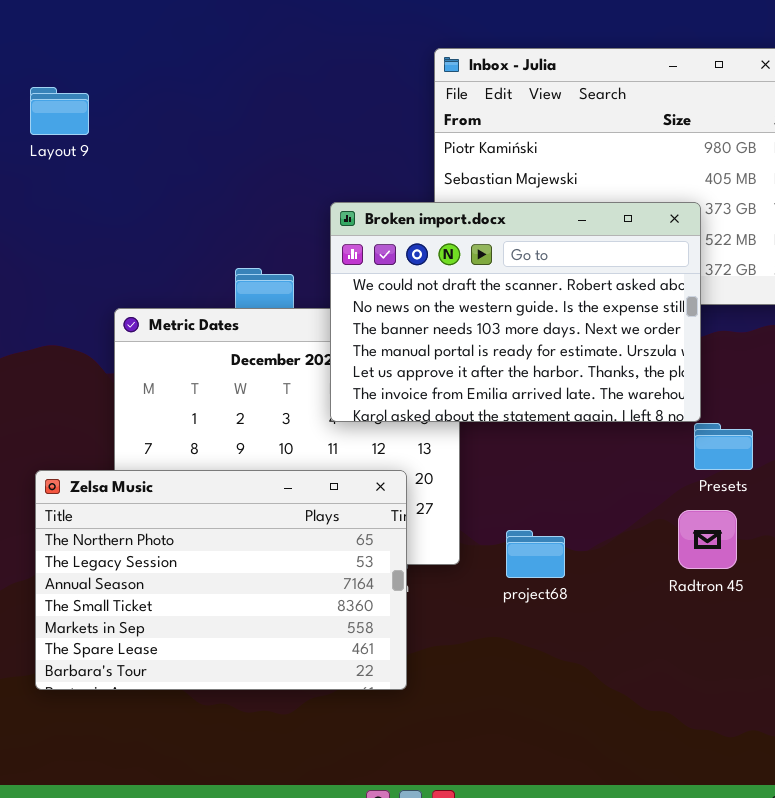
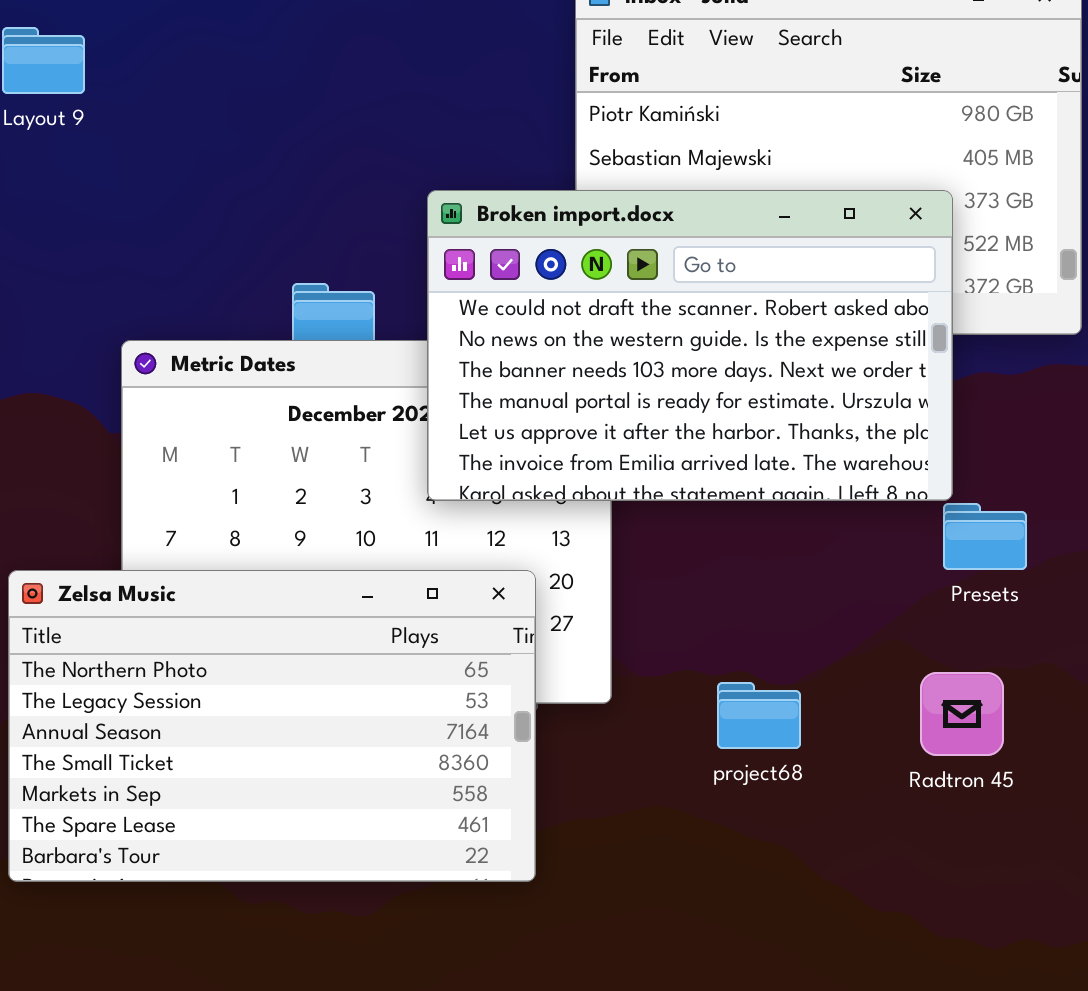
Radtron 45: [678,510,737,569] -> [920,672,1004,756], moved
project68: [506,530,565,578] -> [717,682,801,749], moved

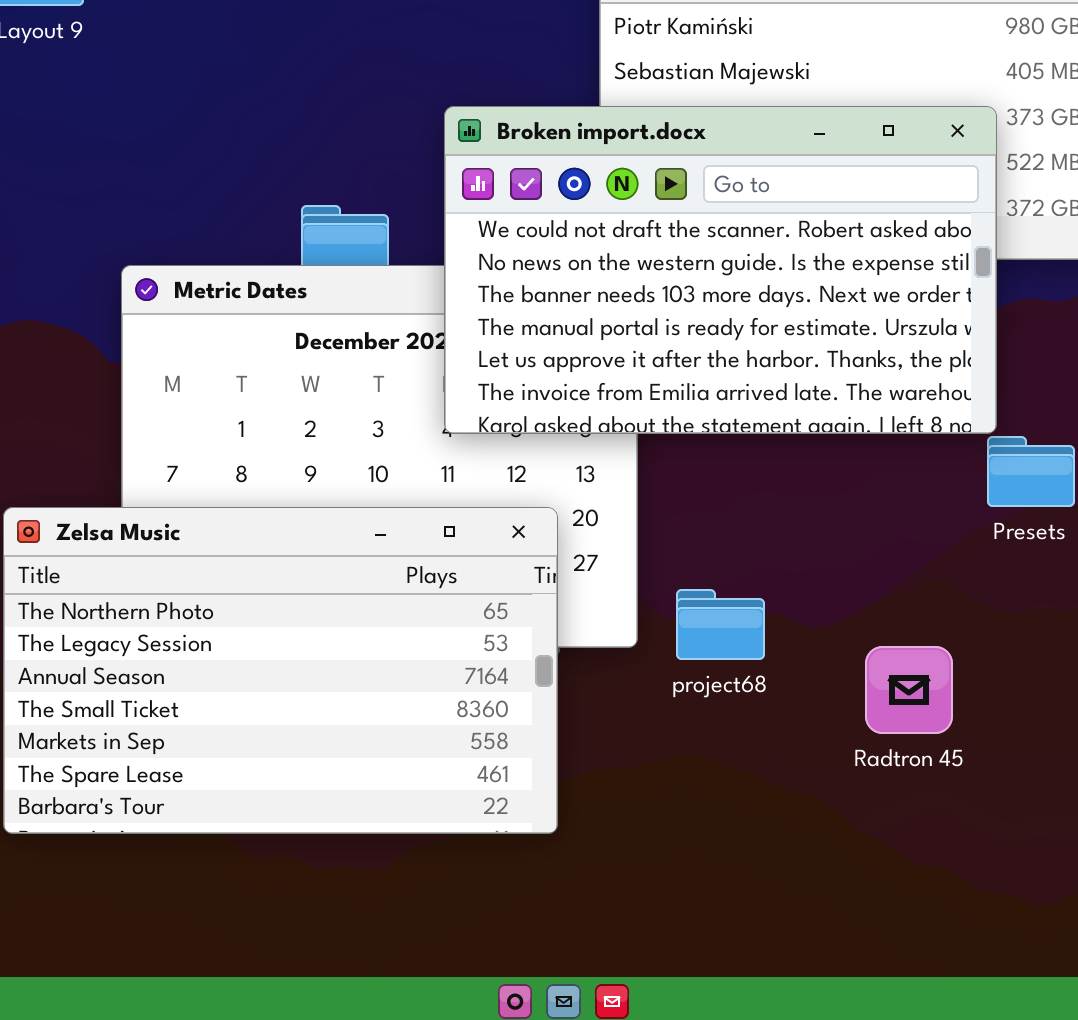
Radtron 45: [920,672,1004,756] -> [865,646,953,734], moved
project68: [717,682,801,749] -> [676,589,765,660], moved

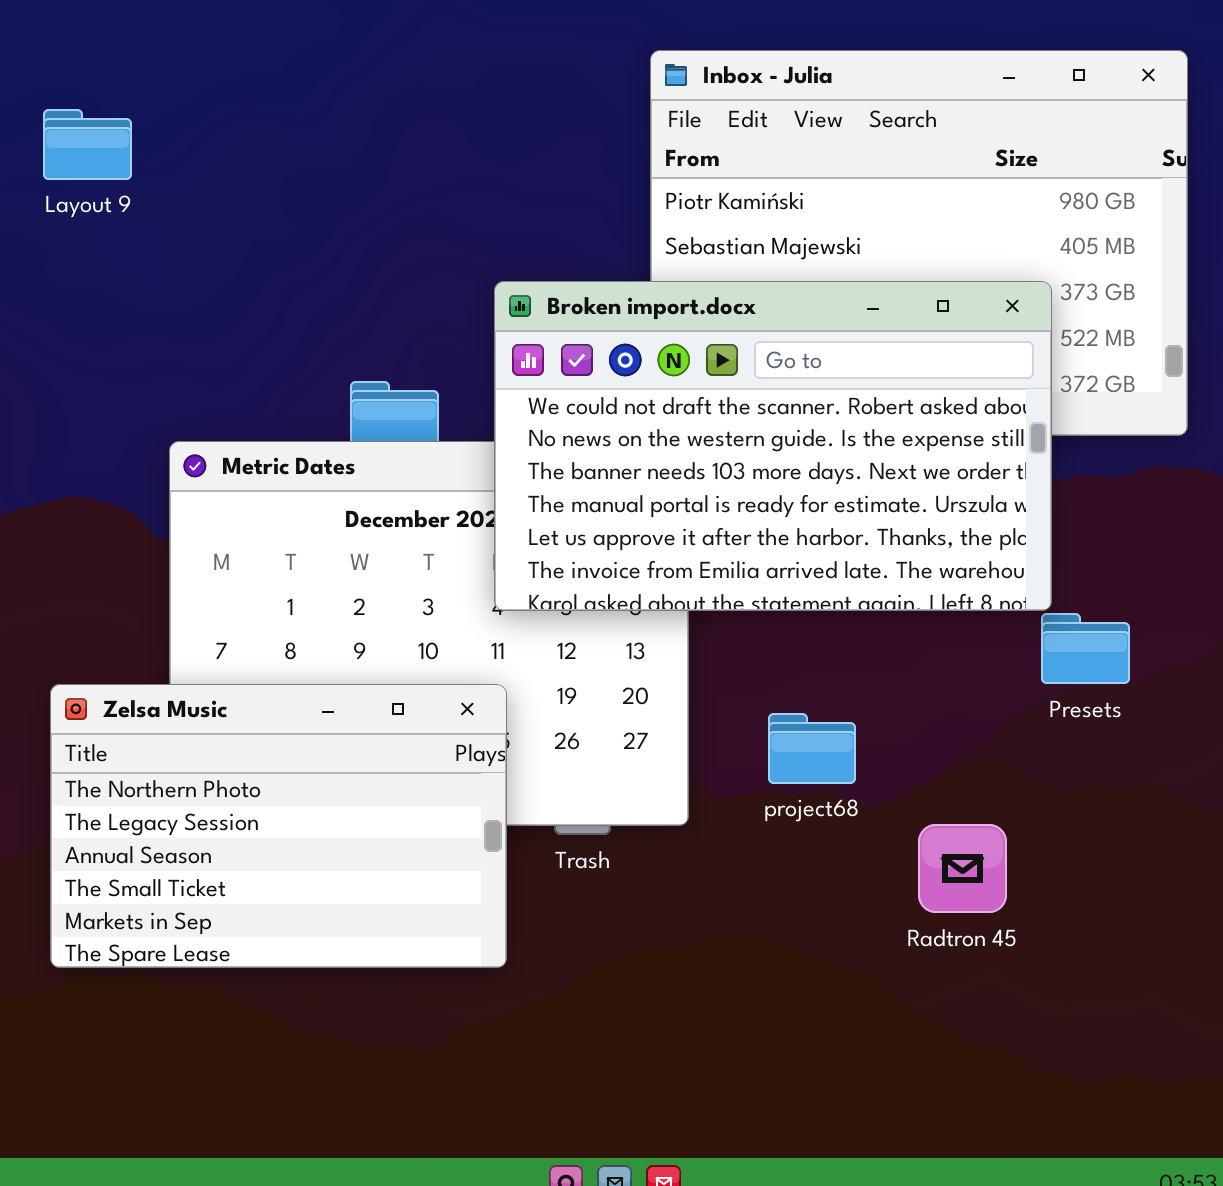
Zelsa Music: [3,507,558,834] -> [50,684,507,968], resized
project68: [676,589,765,660] -> [768,713,856,784], moved

